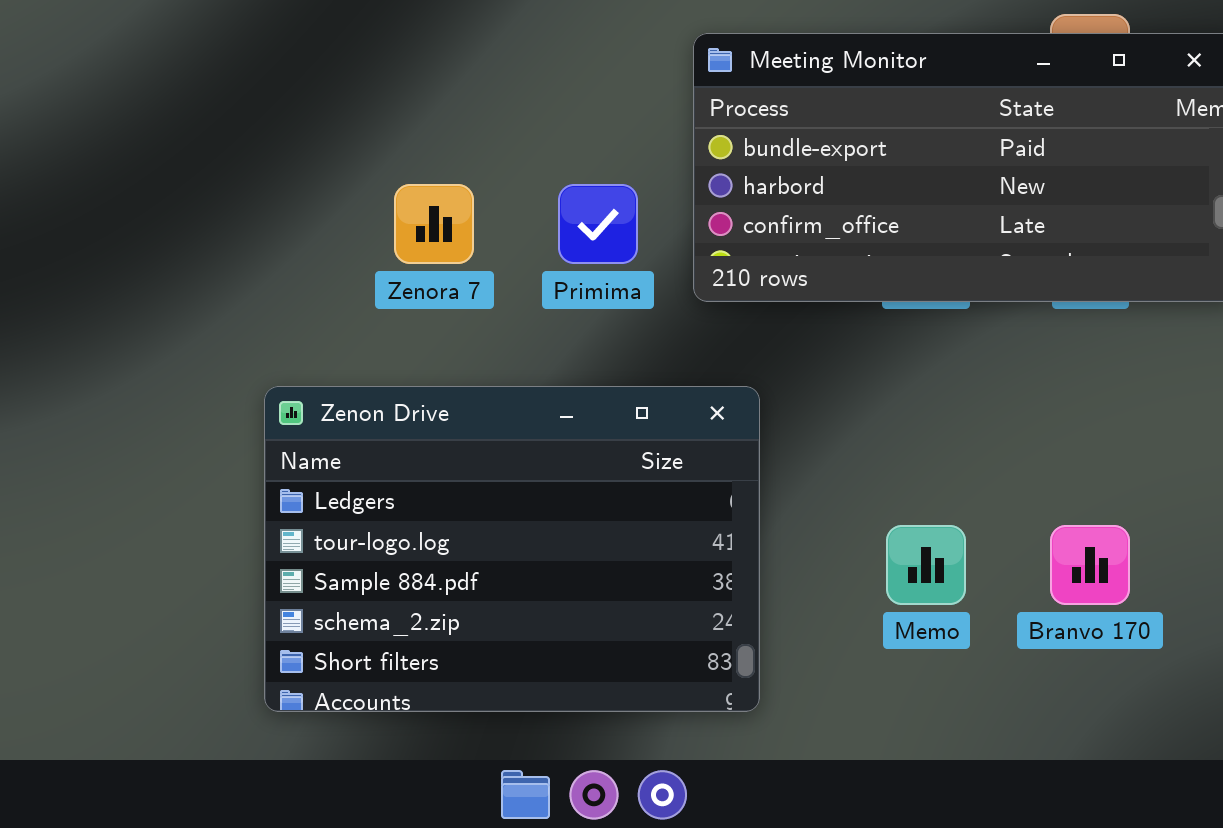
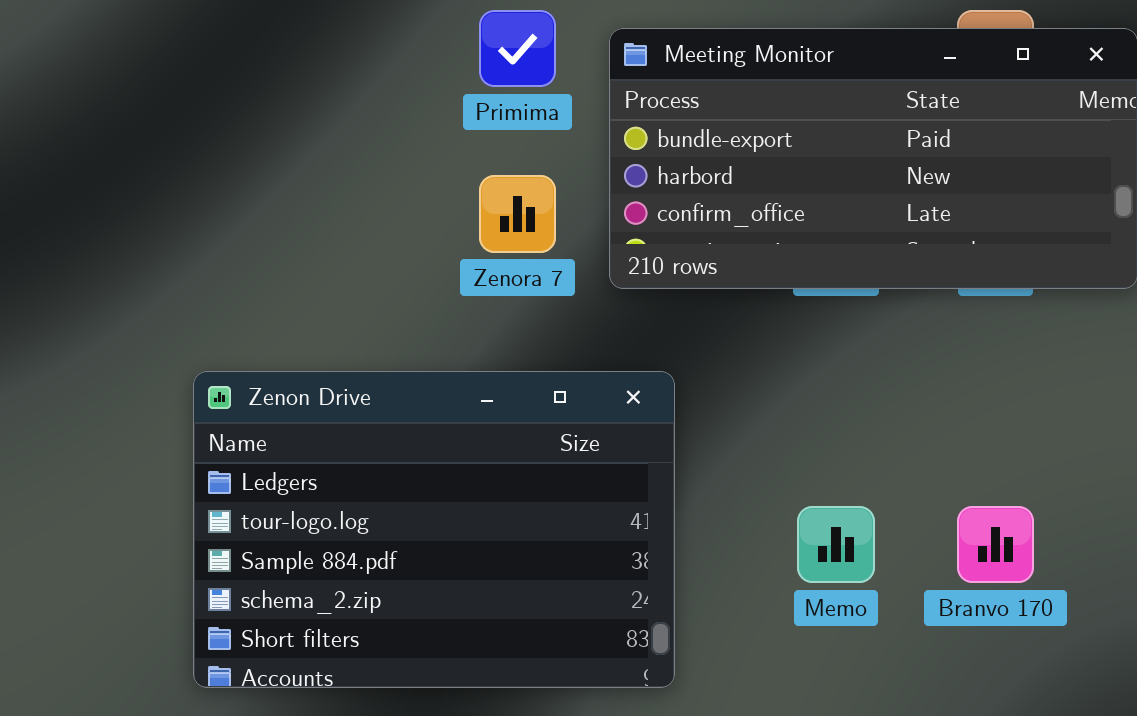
Zenora 7: [394,184,474,264] -> [479,175,556,253], moved
Primima: [558,184,638,264] -> [479,10,556,87], moved

